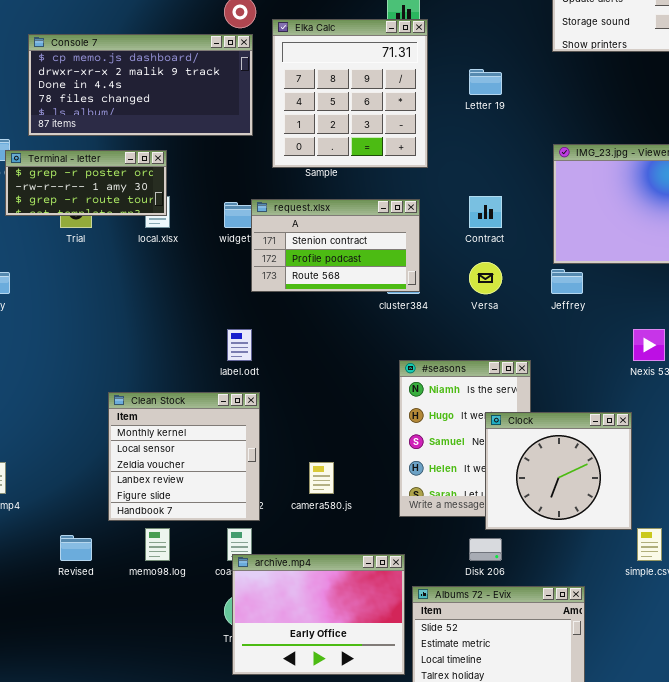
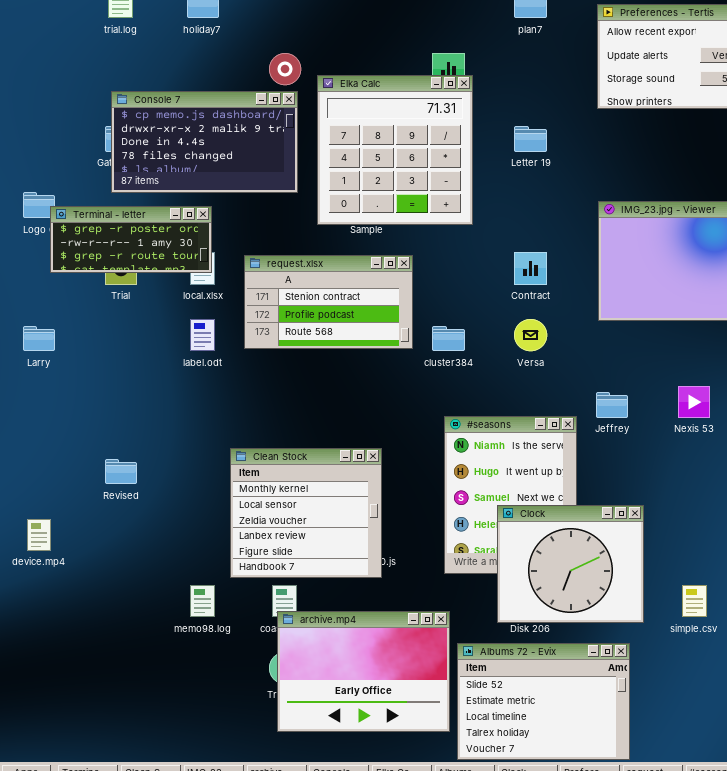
Console 7: [28,34,253,136] -> [111,91,298,193], resized
request.xlsx: [251,199,420,292] -> [244,255,413,349], moved
Jeffrey: [551,269,583,294] -> [596,392,628,418], moved
label.odt: [227,329,252,361] -> [190,319,215,351], moved
Clean Stock: [108,392,260,521] -> [230,448,382,578], moved
Clock: [485,412,632,530] -> [497,505,644,623], moved
Revised: [60,535,92,561] -> [105,459,137,484], moved

